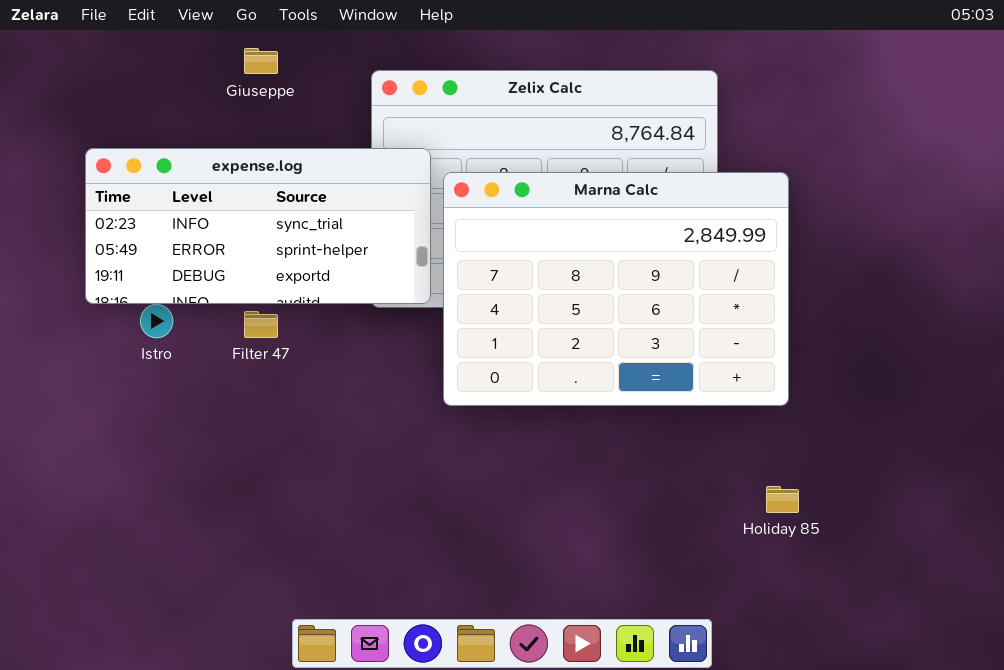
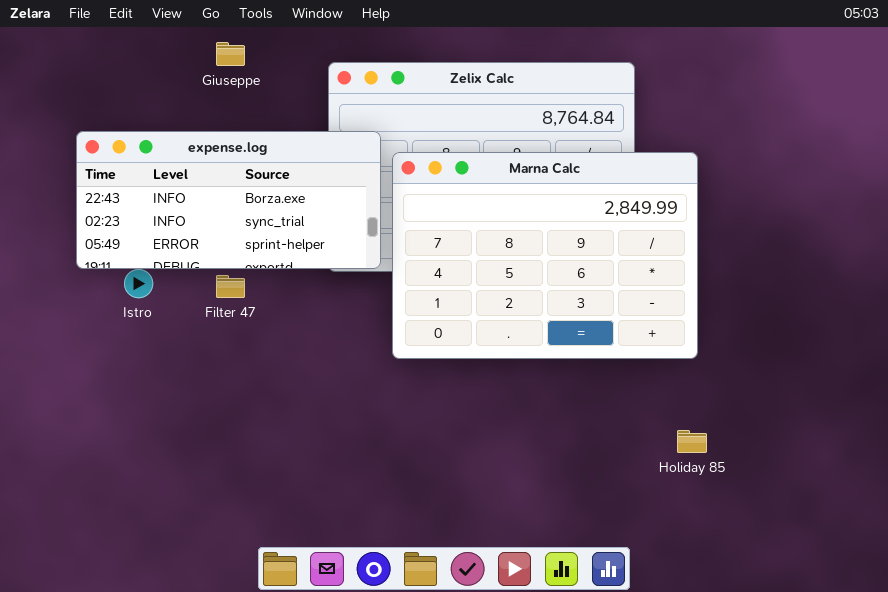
expense.log: [85,148,431,304] -> [76,131,381,269], scrolled up 1 row

